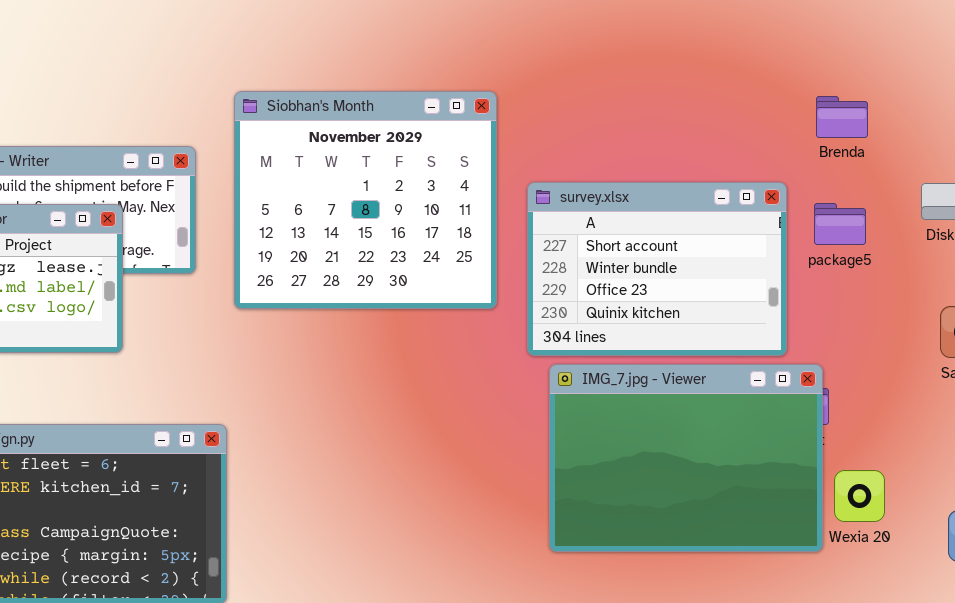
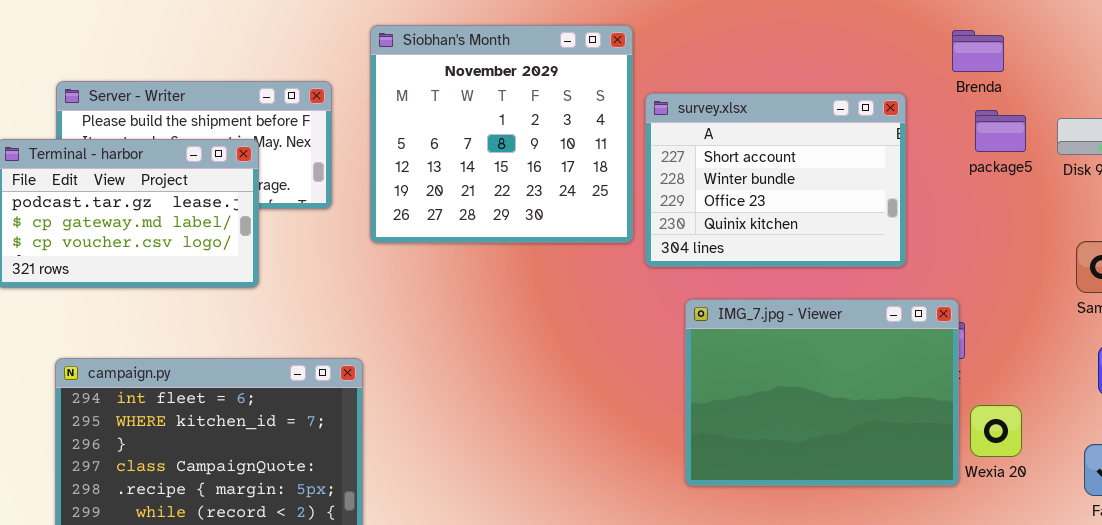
survey.xlsx: [527,182,787,356] -> [645,93,906,267], moved
package5: [814,203,866,245] -> [975,110,1026,152], moved

